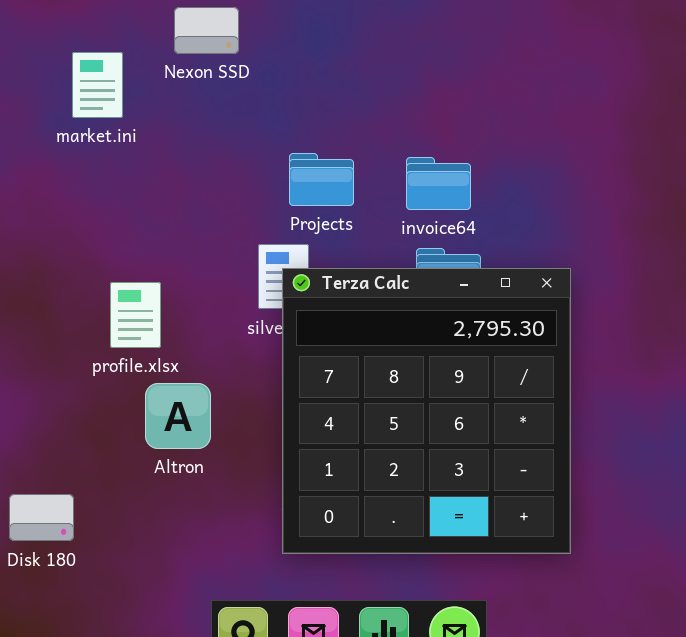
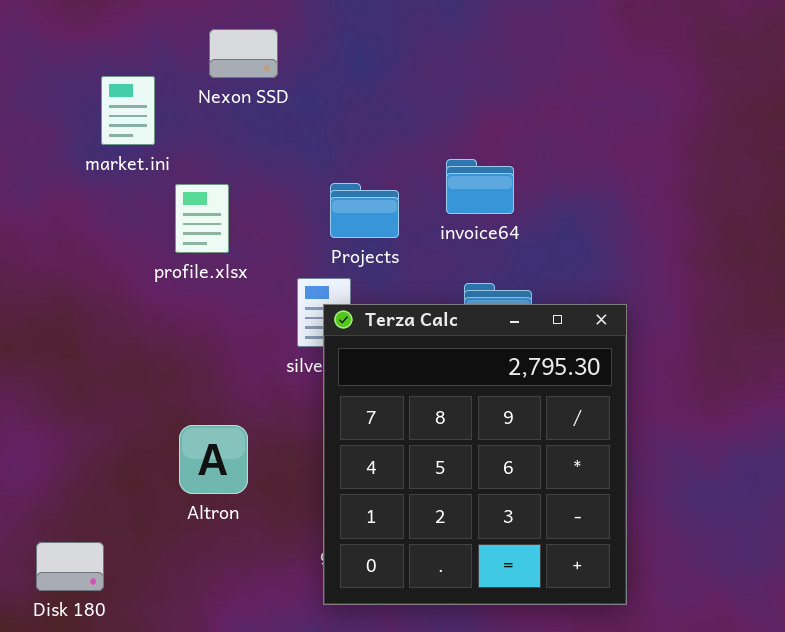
invoice64: [406,157,471,210] -> [446,159,514,214], moved
profile.xlsx: [110,282,161,348] -> [175,184,229,253], moved

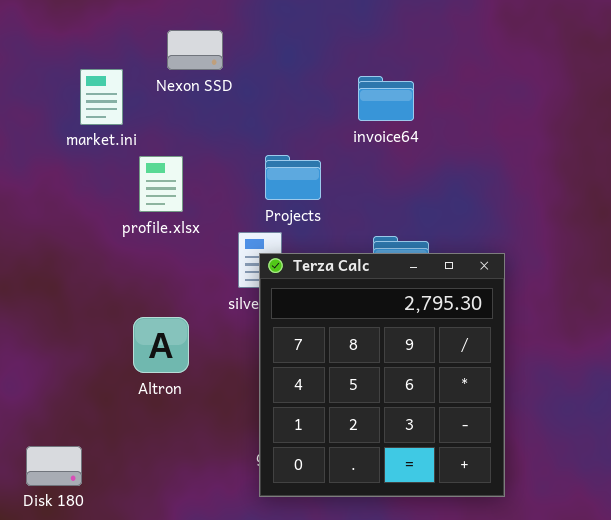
invoice64: [446,159,514,214] -> [358,76,414,121], moved
Altron: [179,425,248,494] -> [133,317,189,373], moved

